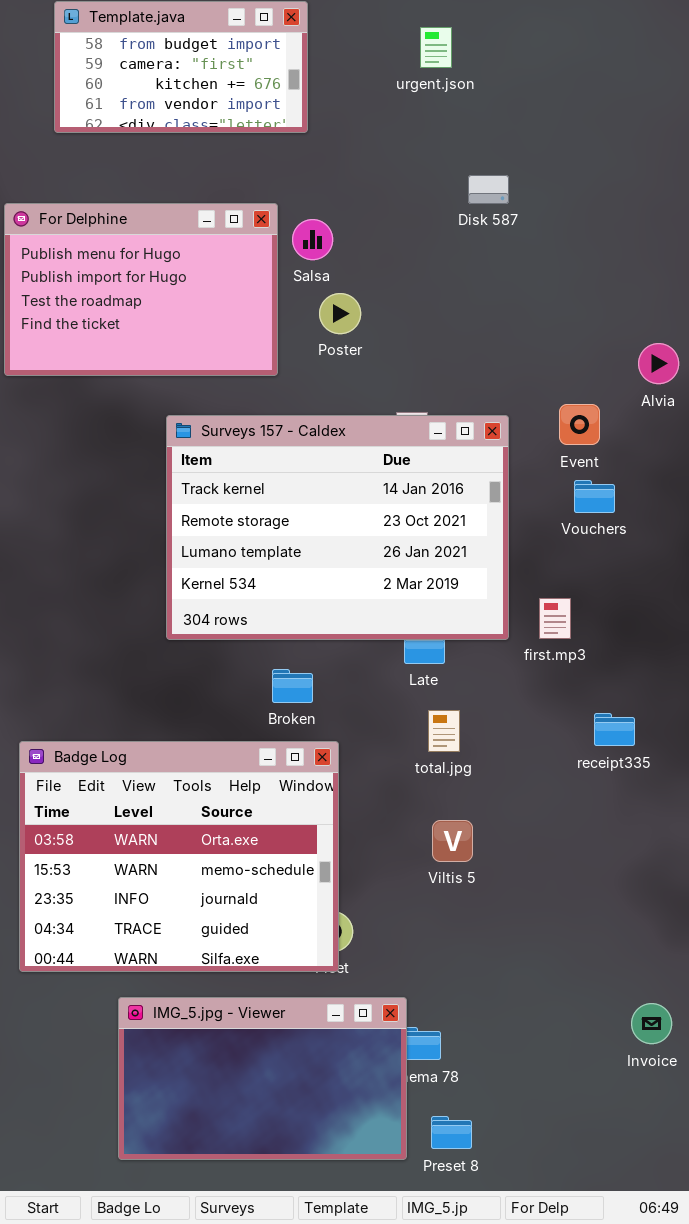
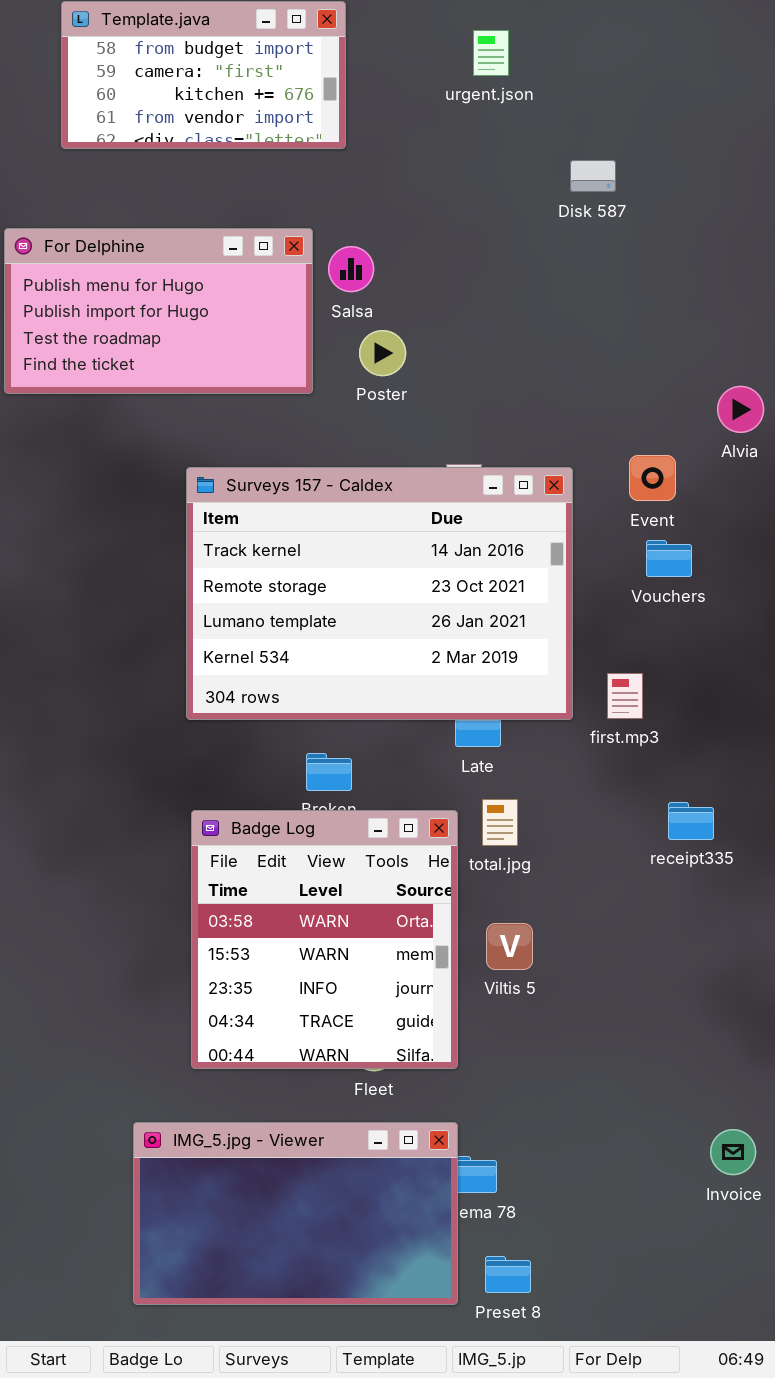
Disk 587: [468,175,509,204] -> [570,160,616,192], moved
For Delphine: [4,203,278,376] -> [4,228,313,394], resized
Badge Log: [19,741,339,972] -> [191,810,458,1069], moved, resized

